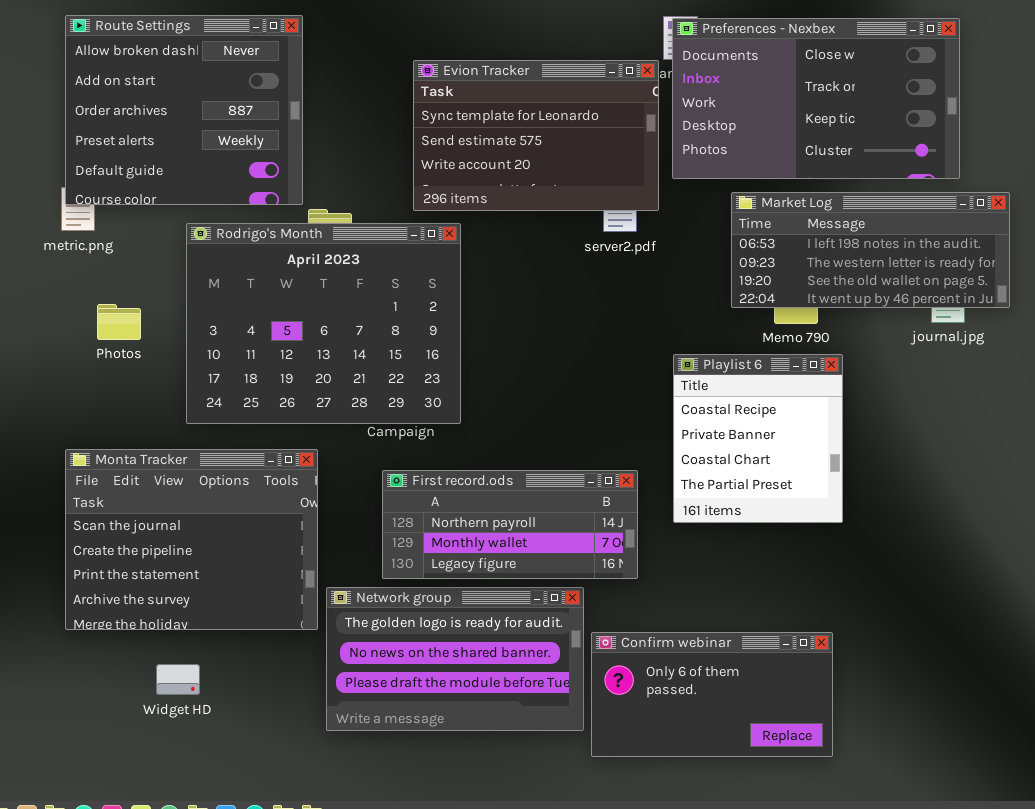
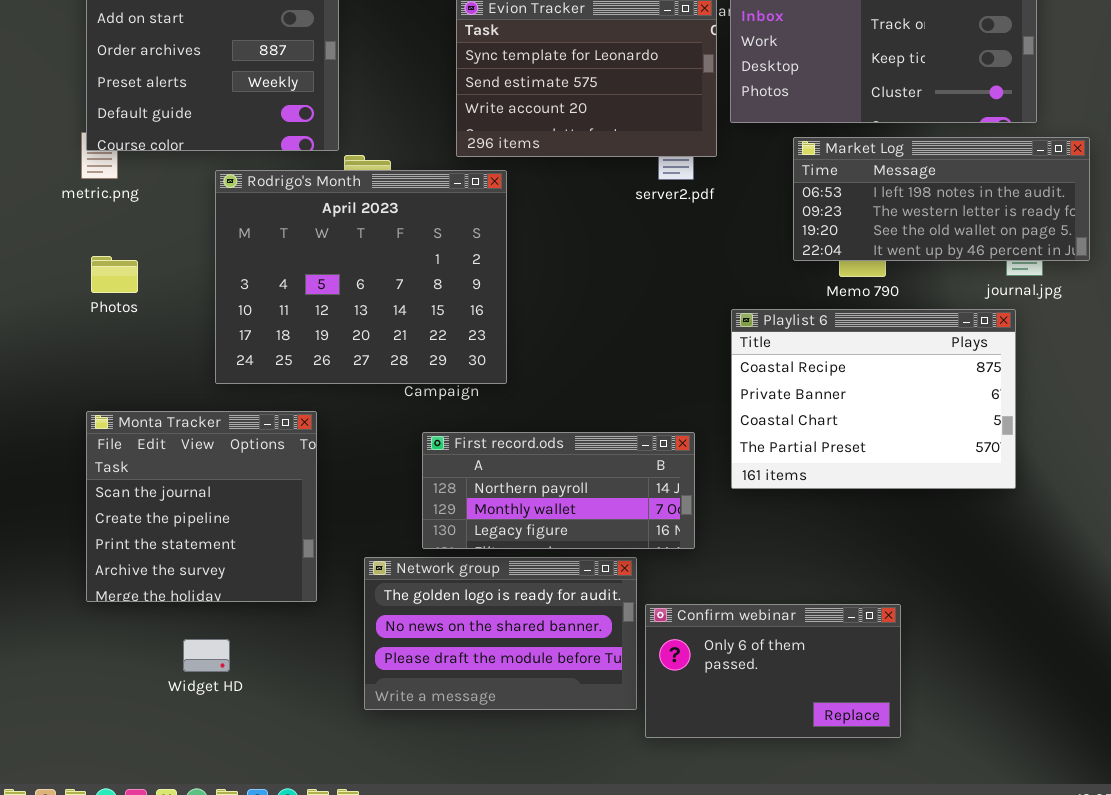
Photos: [97,304,141,340] -> [91,256,138,293], moved
Playlist 6: [673,354,843,523] -> [731,309,1016,489], resized
Monta Tracker: [65,449,318,630] -> [86,411,317,602], resized

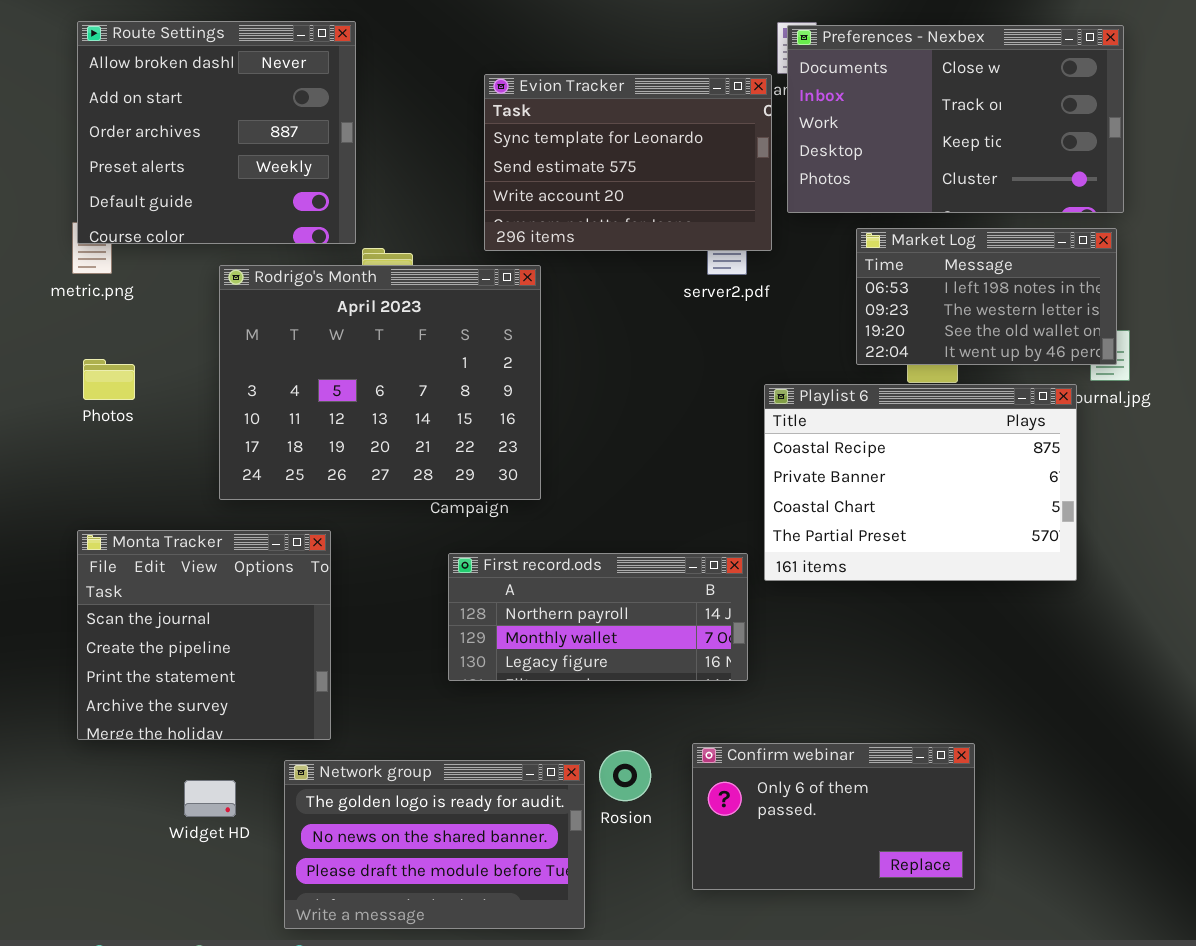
Market Log: [793,137,1090,261] -> [856,228,1117,365], resized
Playlist 6: [731,309,1016,489] -> [764,384,1077,581], moved
Network group: [364,557,637,710] -> [284,760,585,929], moved

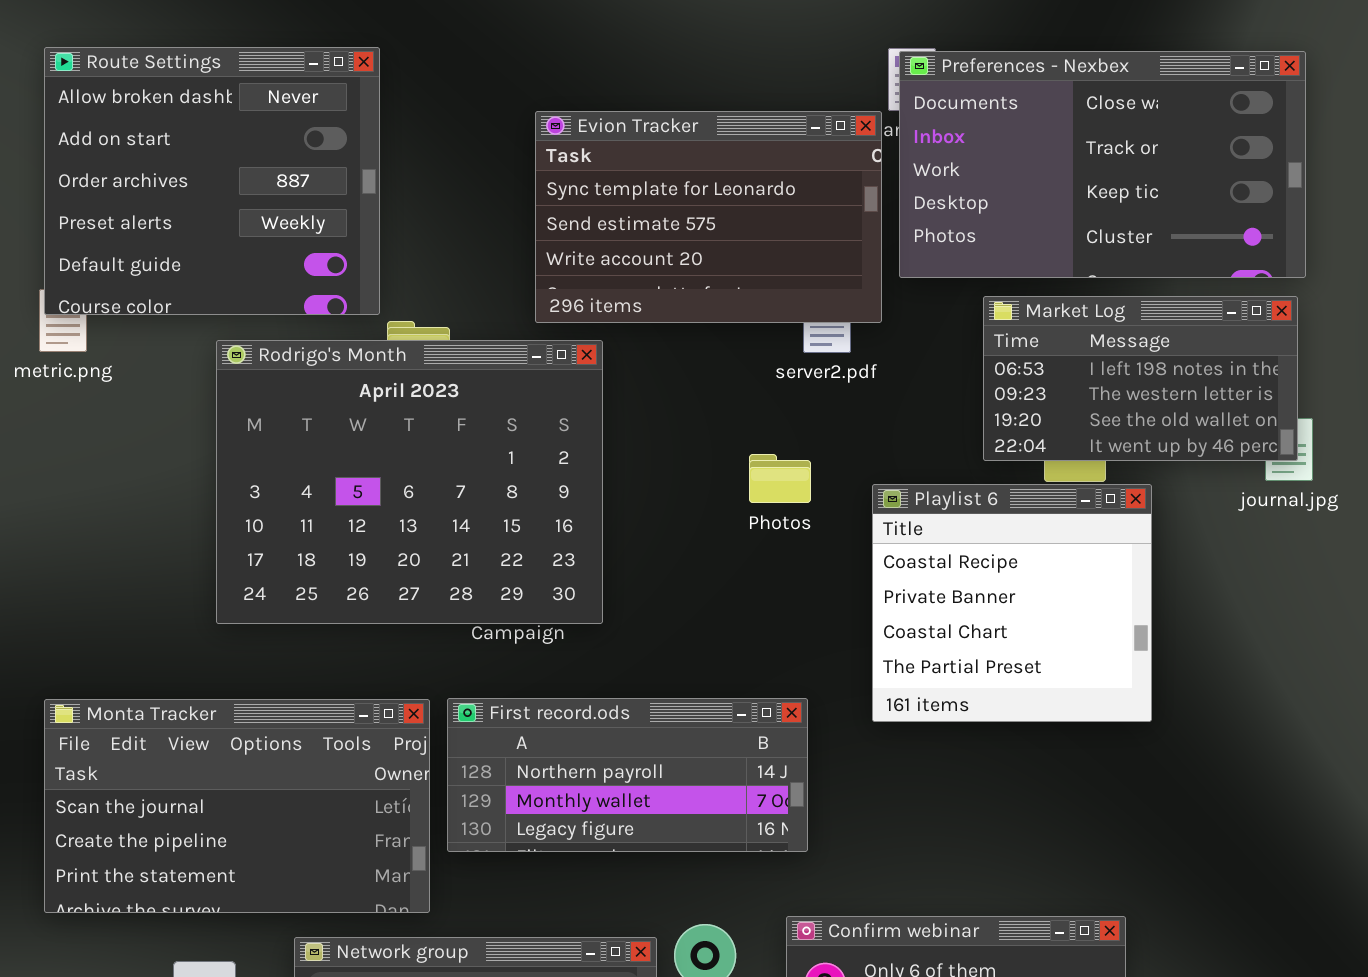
Photos: [83,359,135,400] -> [749,454,811,503], moved
Playlist 6: [764,384,1077,581] -> [872,484,1152,722], resized
Monta Tracker: [77,530,331,740] -> [44,699,430,913], resized
First record.ods: [448,553,748,681] -> [447,698,808,852], moved

